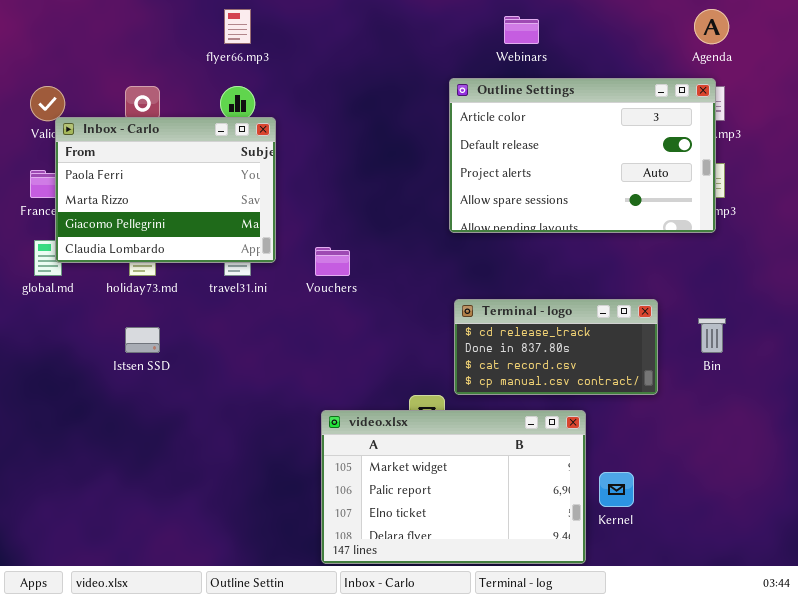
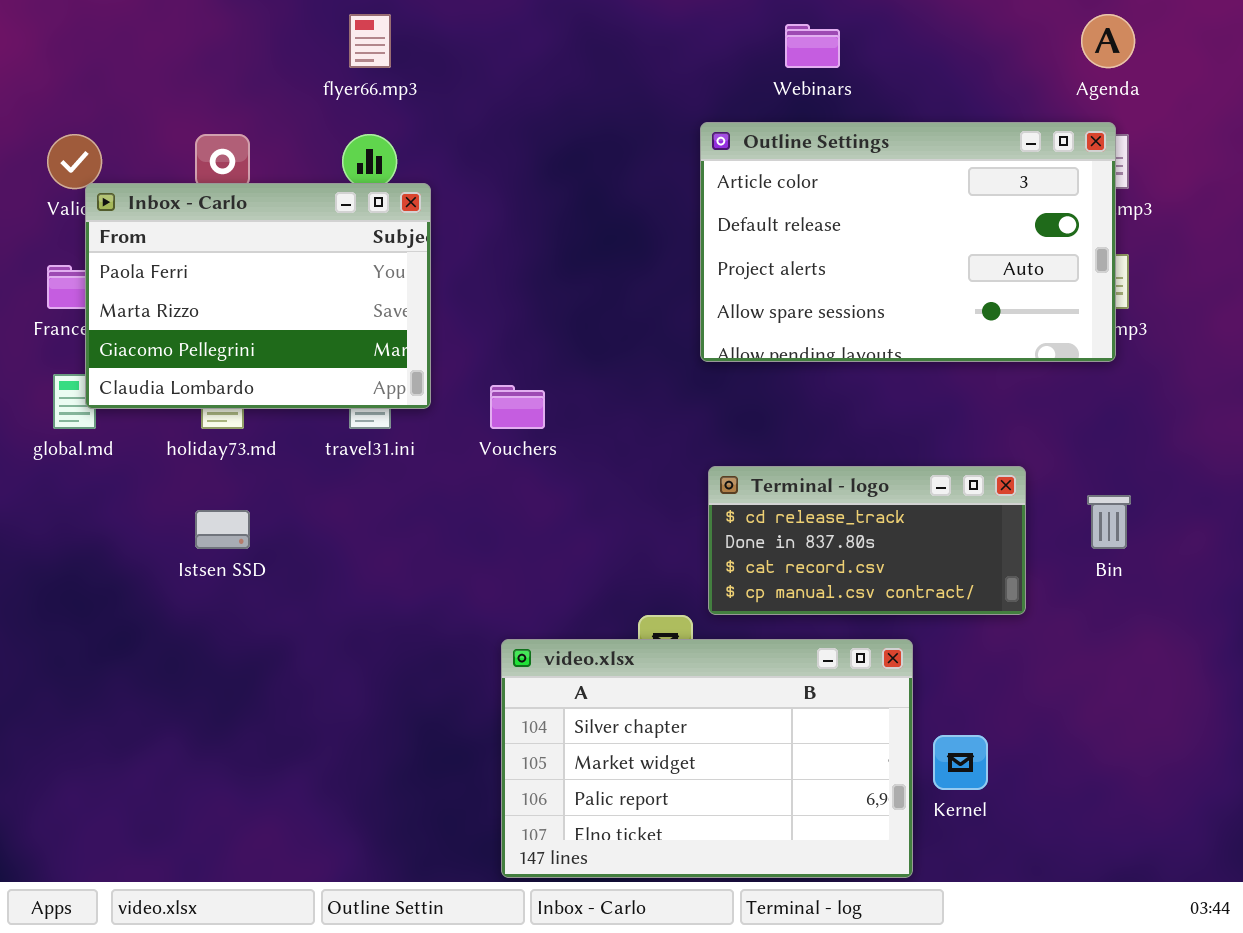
video.xlsx: [321,410,586,564] -> [501,639,913,878], scrolled up 1 row

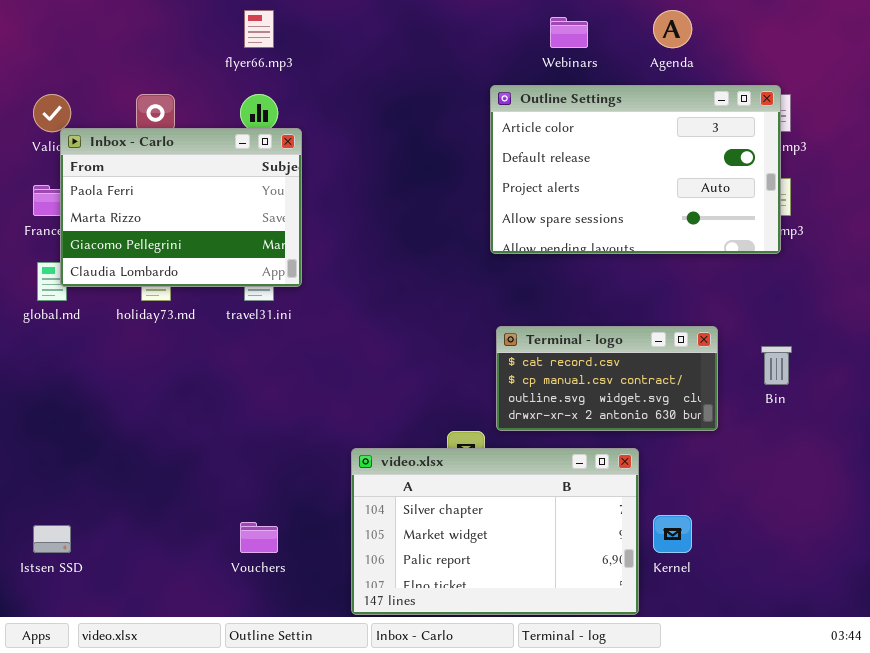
Agenda: [1081,14,1135,68] -> [653,10,692,48], moved
Vouchers: [490,385,545,429] -> [240,522,278,553], moved
Terminal - logo: [708,466,1026,615] -> [496,326,718,431], scrolled down 2 rows
Istsen SSD: [195,510,250,549] -> [33,525,71,553], moved

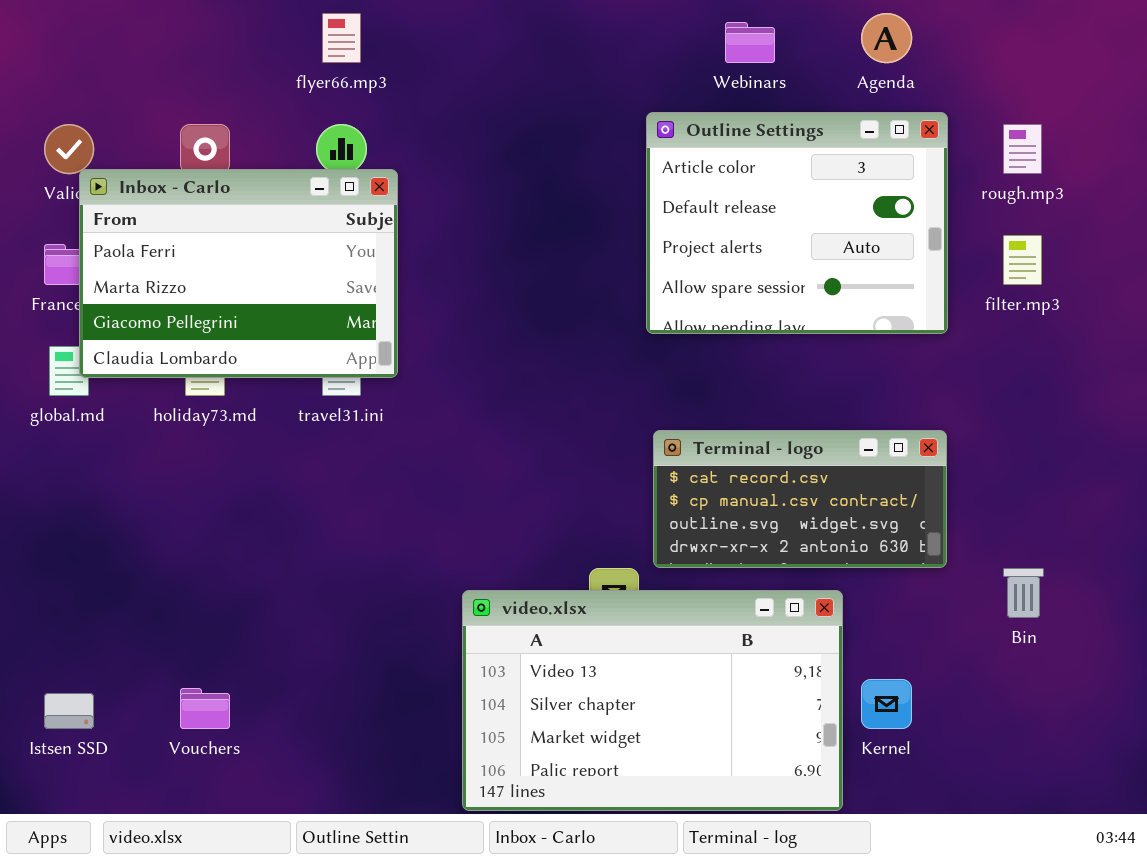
Outline Settings: [490,85,781,254] -> [646,112,948,334], resized
Bin: [761,346,792,385] -> [1003,568,1044,618], moved
video.xlsx: [351,448,639,615] -> [462,590,843,811], scrolled up 1 row
Vouchers: [240,522,278,553] -> [180,688,230,729], moved

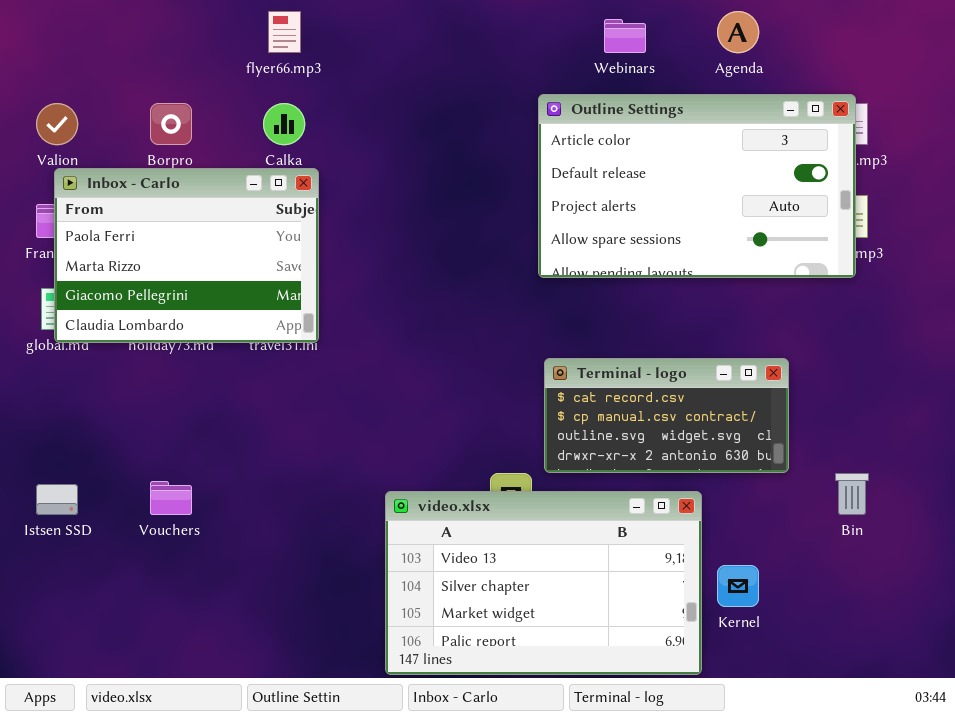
Outline Settings: [646,112,948,334] -> [538,94,856,278], resized
Inbox - Carlo: [79,169,398,378] -> [54,168,319,343], moved
Vouchers: [180,688,230,729] -> [150,481,192,515], moved
Istsen SSD: [44,693,94,729] -> [36,484,78,515], moved

